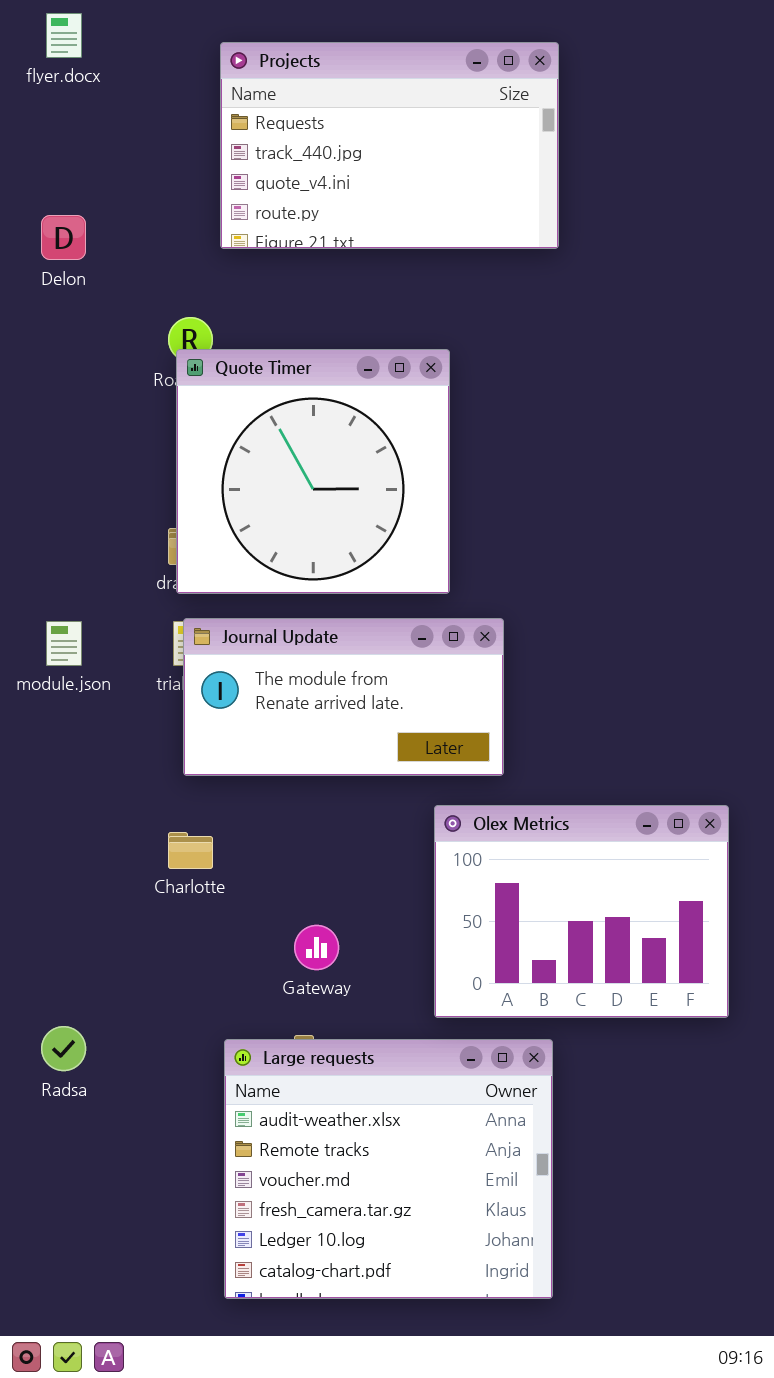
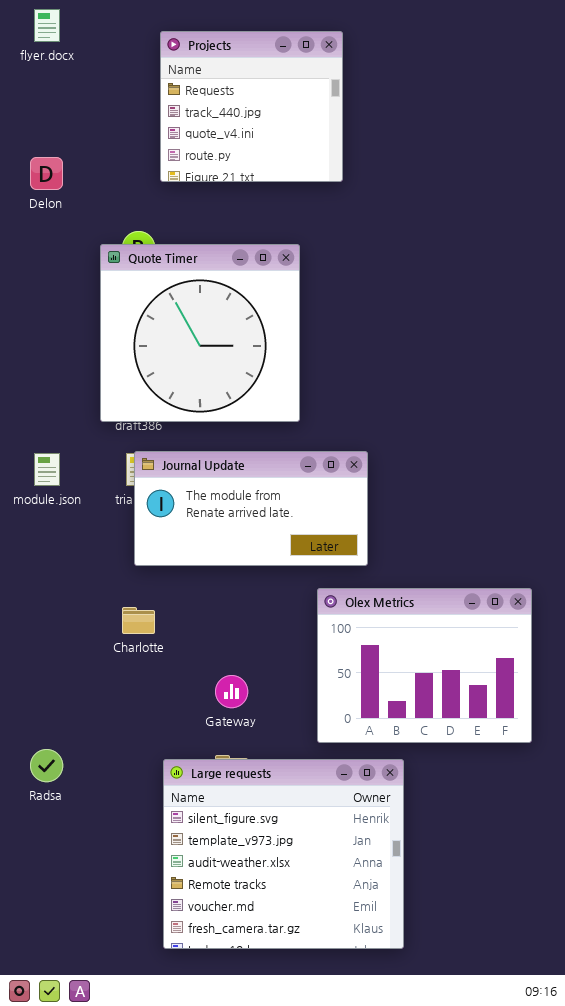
Projects: [220,42,559,249] -> [160,31,343,182], resized
Quote Timer: [176,349,450,594] -> [100,244,300,422], moved
Large requests: [224,1039,553,1299] -> [163,759,404,949], scrolled up 2 rows

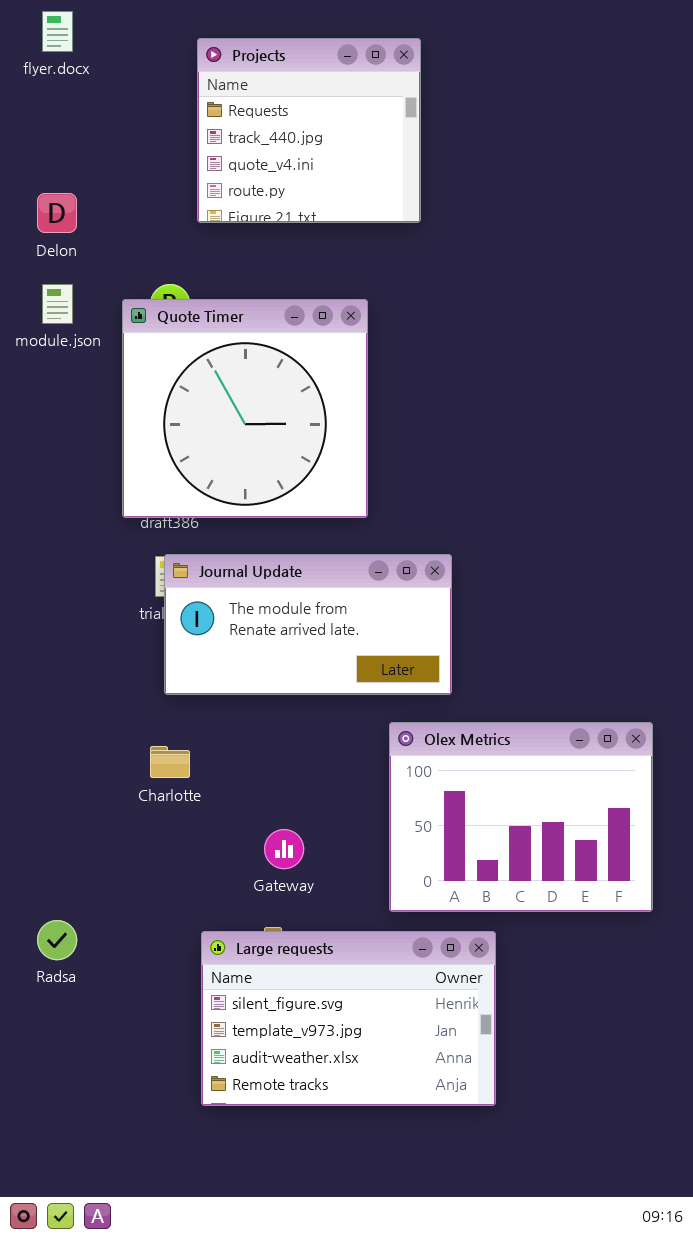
module.json: [34,453,60,486] -> [42,284,73,324], moved
Large requests: [163,759,404,949] -> [201,931,496,1106], resized

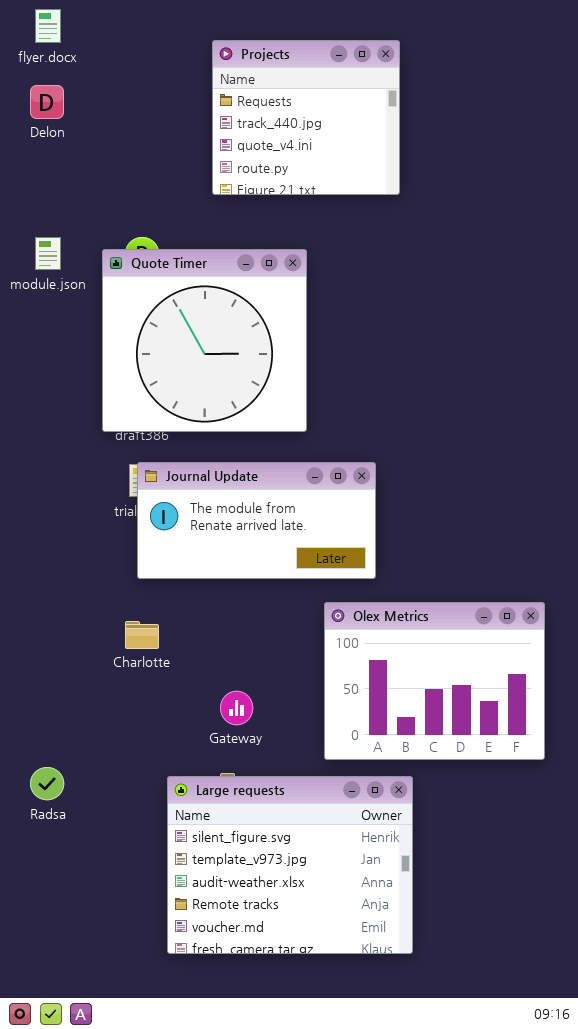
Projects: [197,38,421,223] -> [212,40,400,195], moved
Delon: [37,193,77,233] -> [30,85,64,119], moved
Large requests: [201,931,496,1106] -> [167,776,413,954], resized

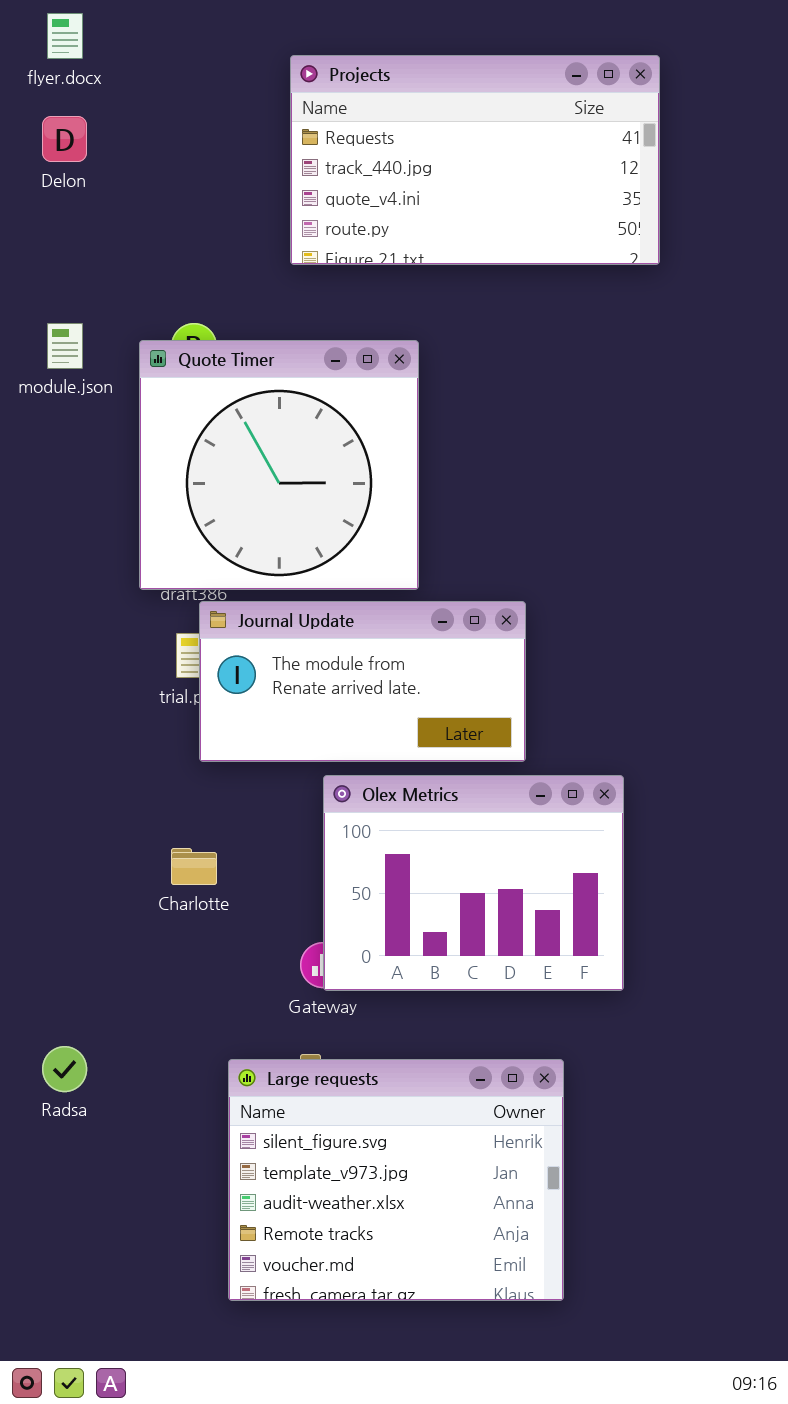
Projects: [212,40,400,195] -> [290,55,660,265], resized
Journal Update: [137,462,376,579] -> [199,601,526,762], moved
Olex Metrics: [324,602,545,760] -> [323,775,624,991], moved

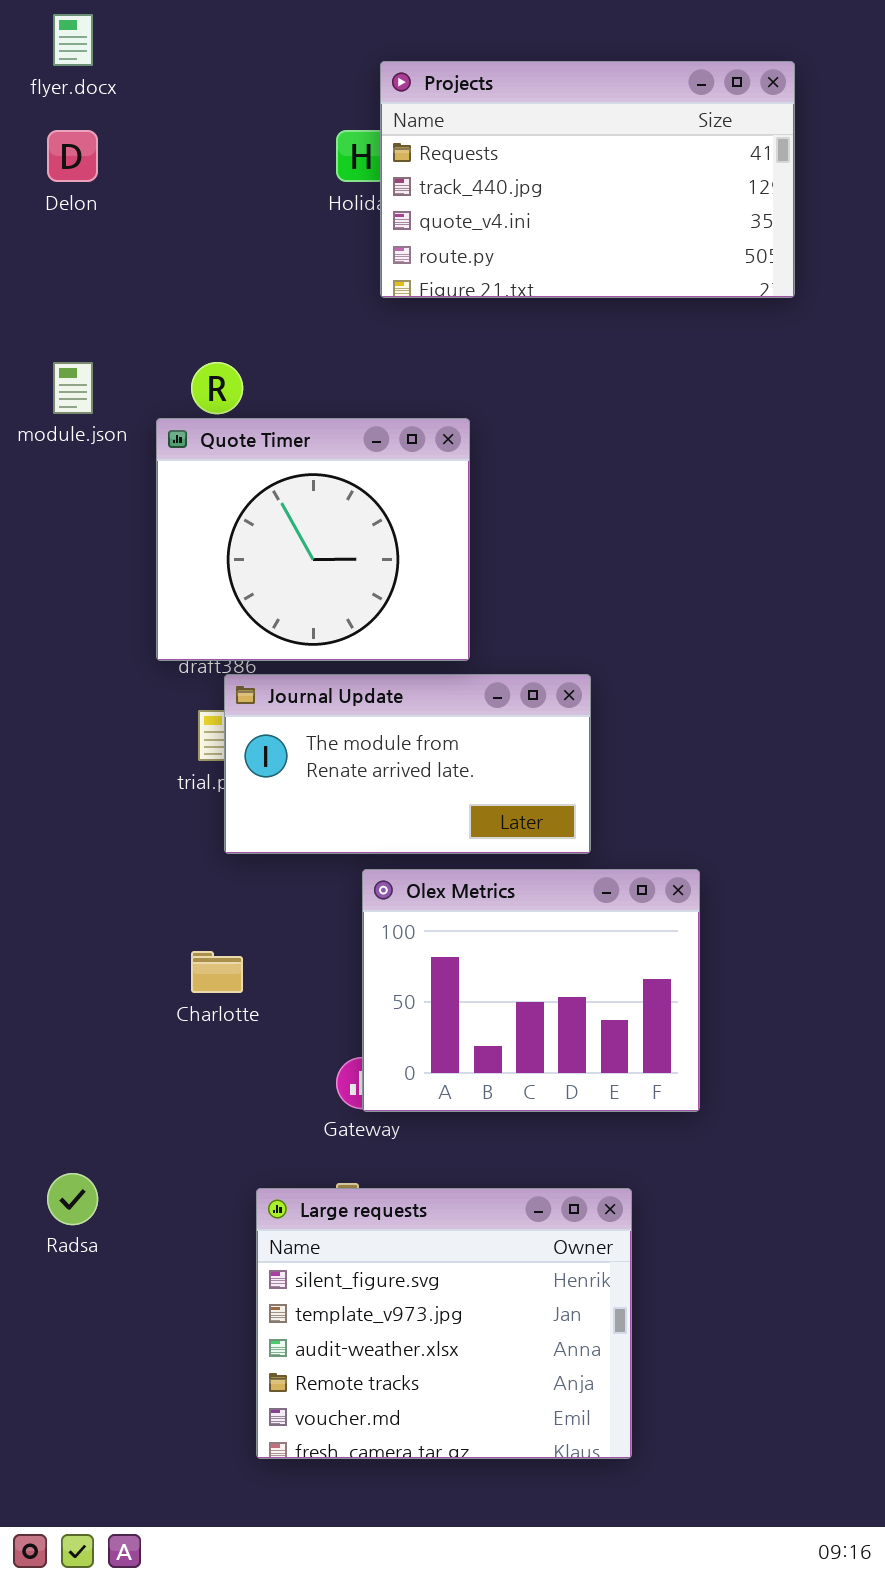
Projects: [290,55,660,265] -> [380,61,795,298], moved
Quote Timer: [139,340,419,590] -> [156,418,470,661], resized

